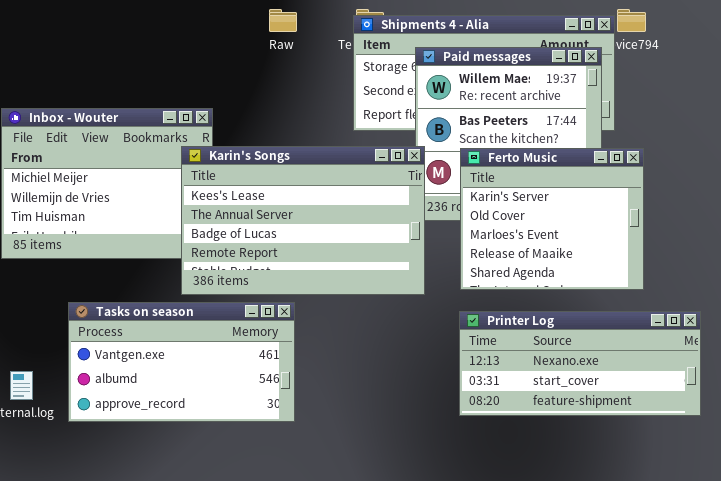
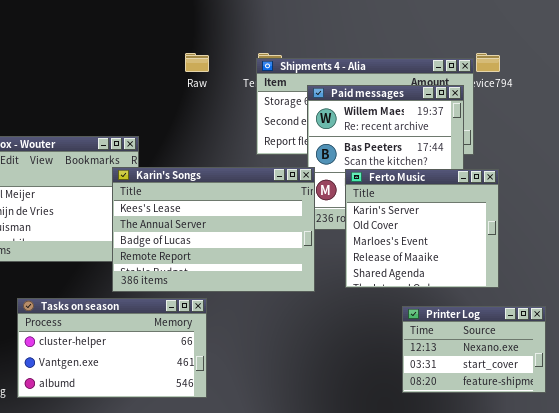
Tasks on season: [68,302,295,422] -> [17,298,207,398], scrolled up 1 row
Printer Log: [459,311,701,416] -> [402,306,546,393], resized

